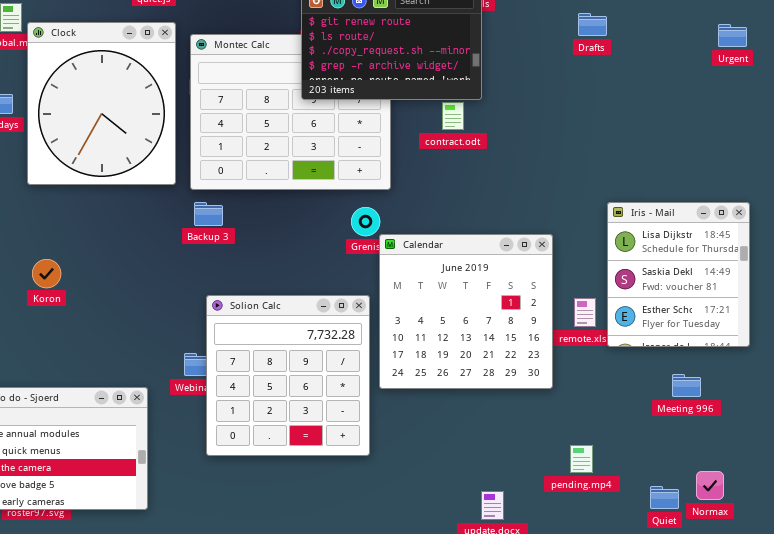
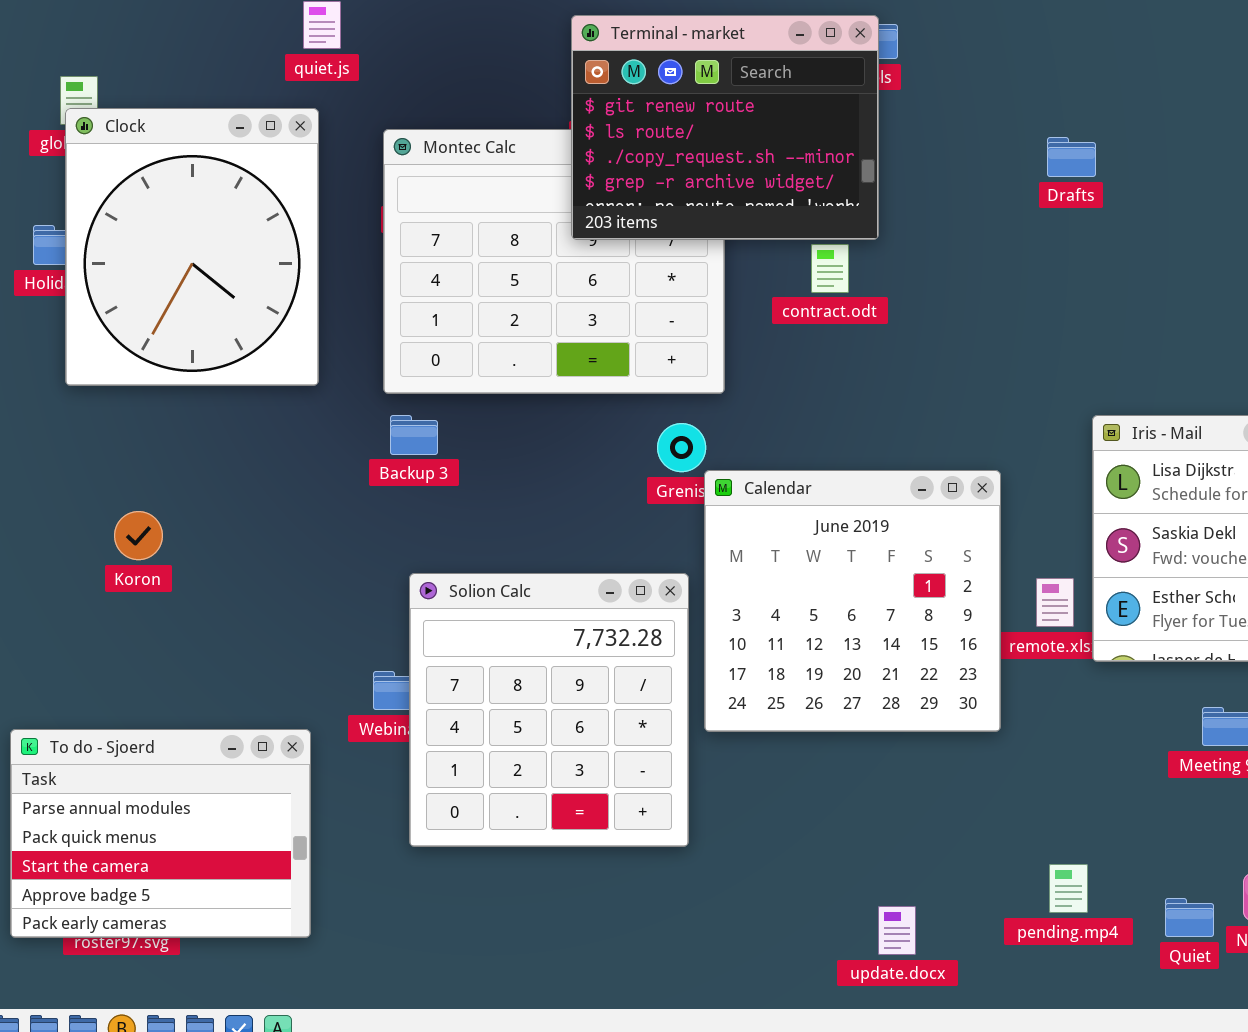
Drafts: [578,13,607,36] -> [1047,137,1096,177], moved
Clock: [27,22,176,185] -> [65,108,319,386], moved
pending.mp4: [570,445,593,473] -> [1049,864,1088,913], moved

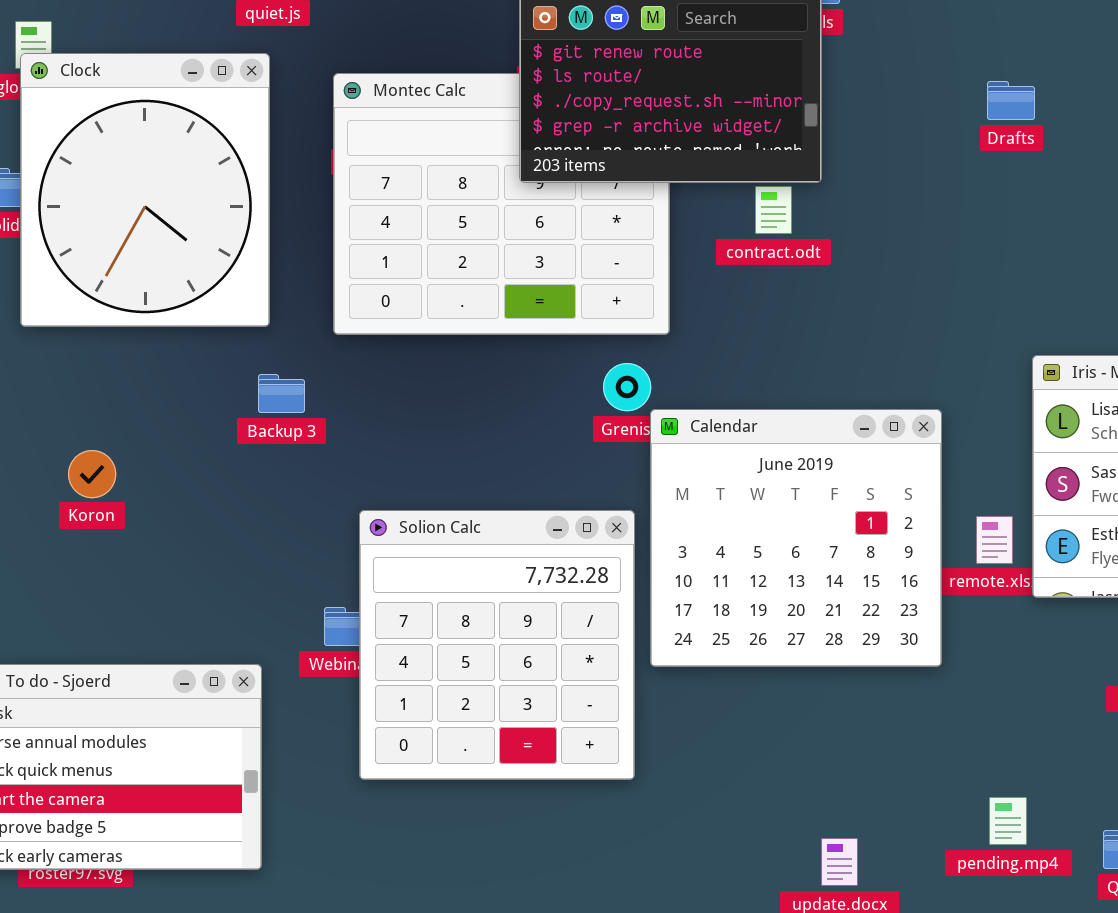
Backup 3: [390,415,438,455] -> [258,374,305,413], moved

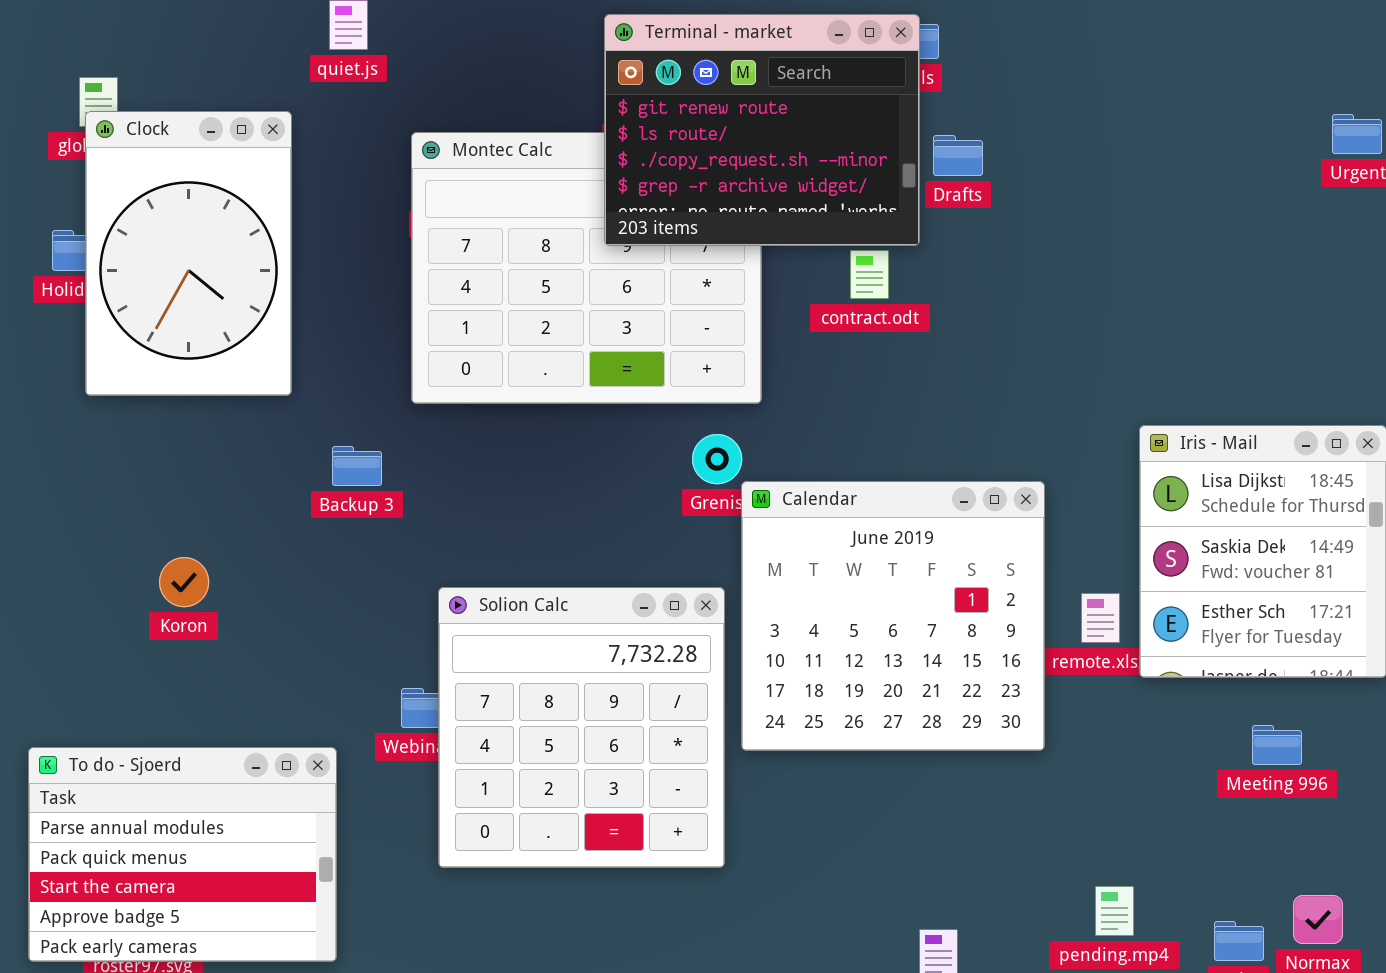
Clock: [20,53,270,327] -> [85,111,292,396], resized
Drafts: [987,81,1035,120] -> [933,135,983,176], moved
Koron: [68,450,116,498] -> [159,557,209,607], moved

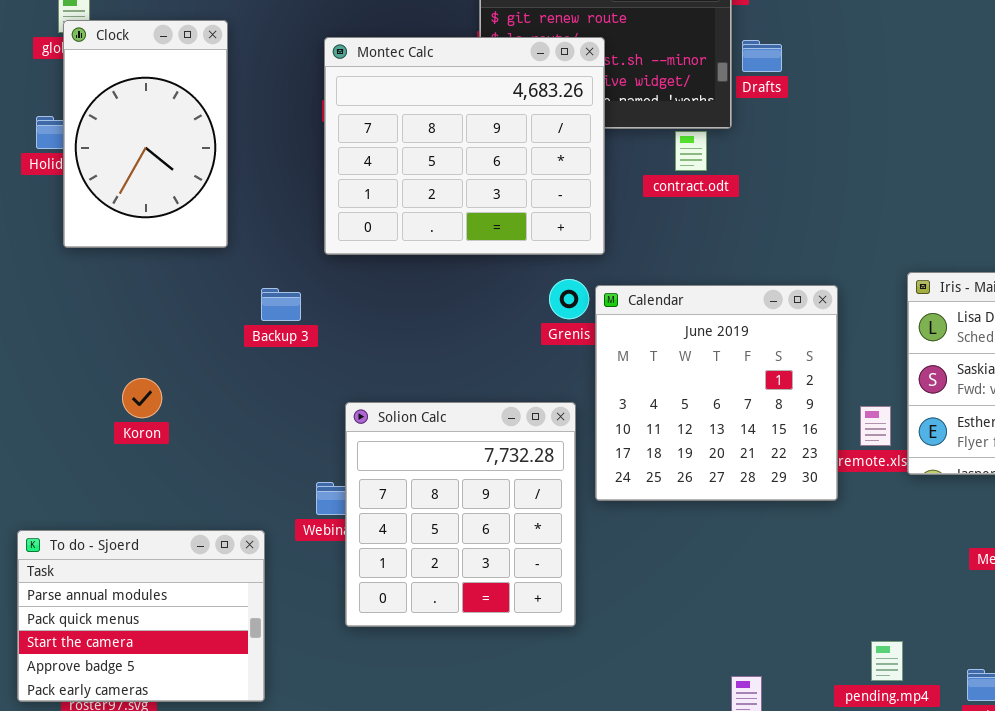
Montec Calc: [411,132,762,404] -> [324,37,605,255], raised
Calendar: [741,481,1045,751] -> [595,285,838,501], moved

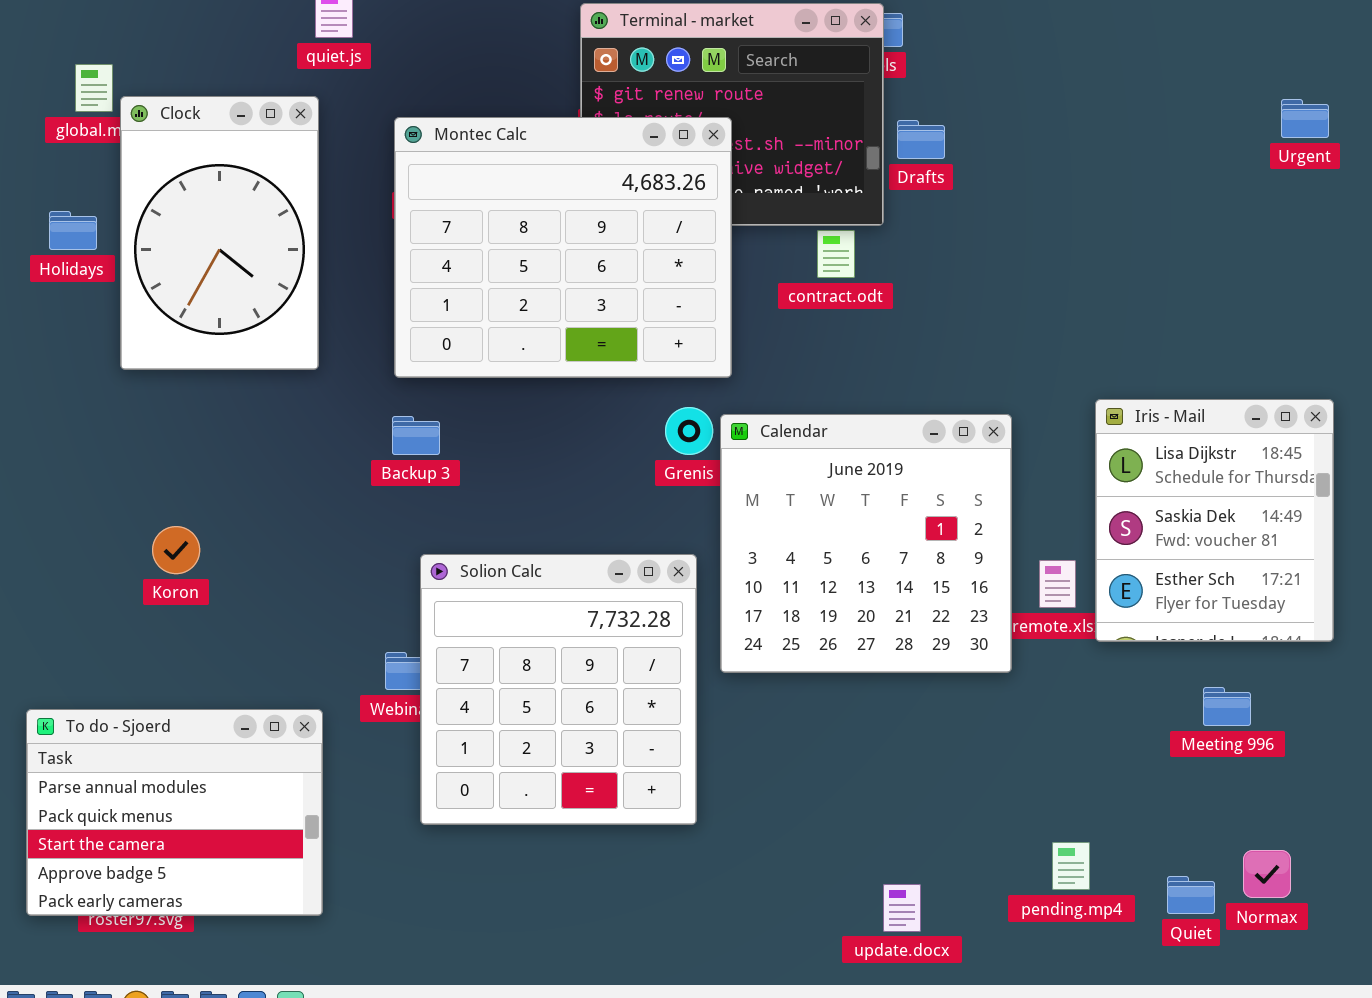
Clock: [63,20,228,248] -> [120,96,319,370], moved
Backup 3: [261,288,301,321] -> [392,416,440,455], moved

